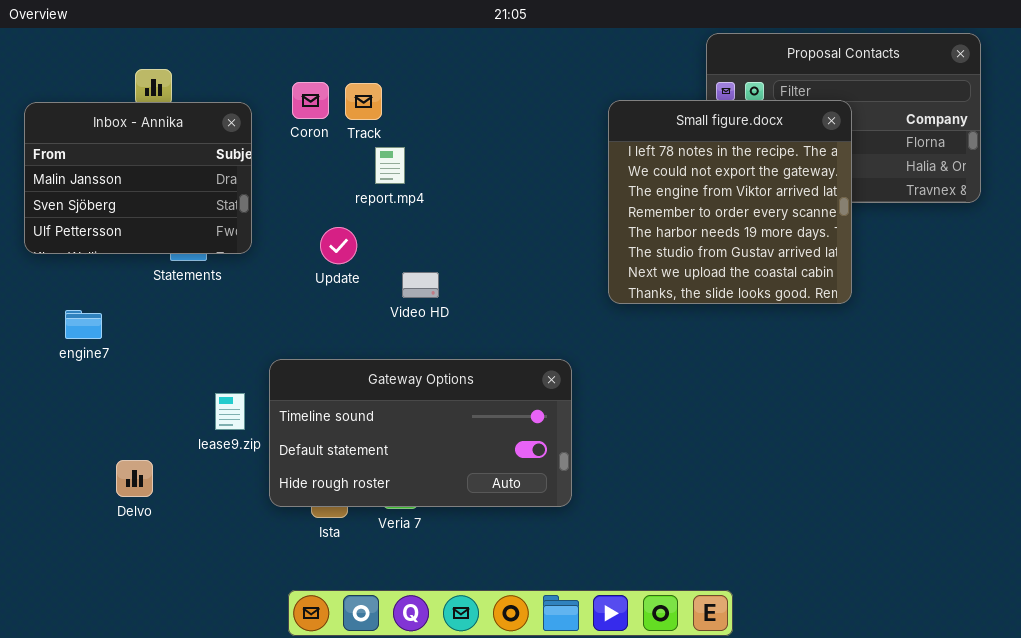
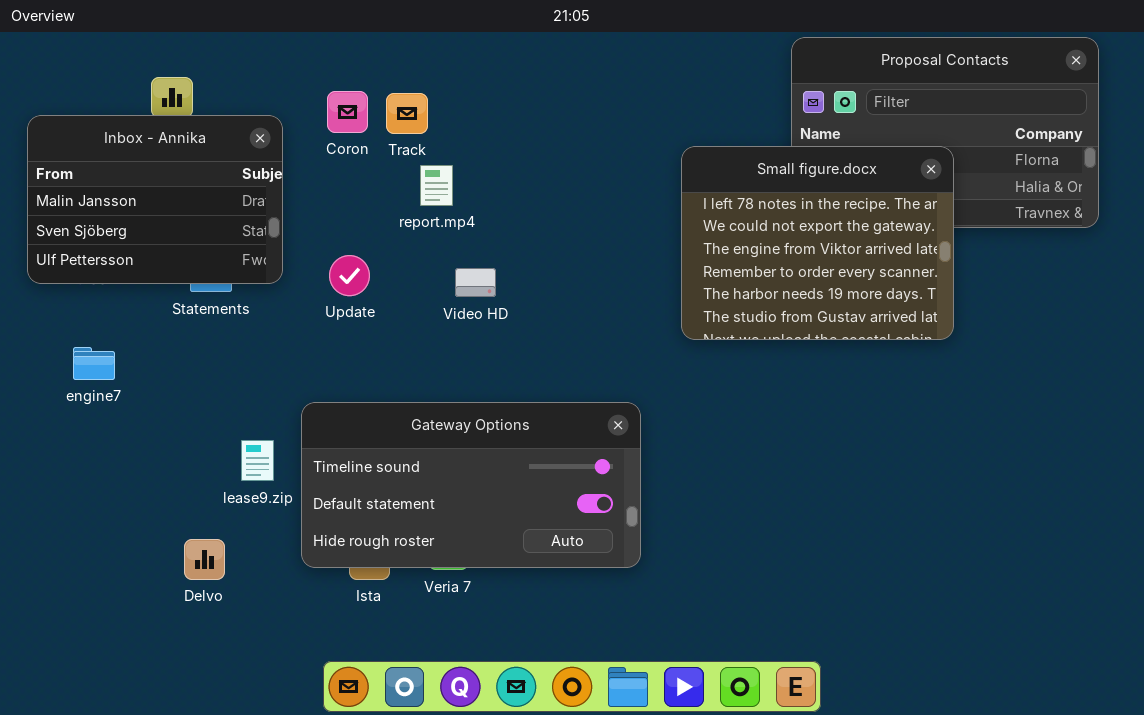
Small figure.docx: [608,100,852,304] -> [681,146,954,340], resized
Update: [320,227,357,264] -> [329,255,370,296], moved
Video HD: [402,272,439,298] -> [455,268,496,297], moved
Delvo: [116,460,153,497] -> [184,539,225,580], moved

